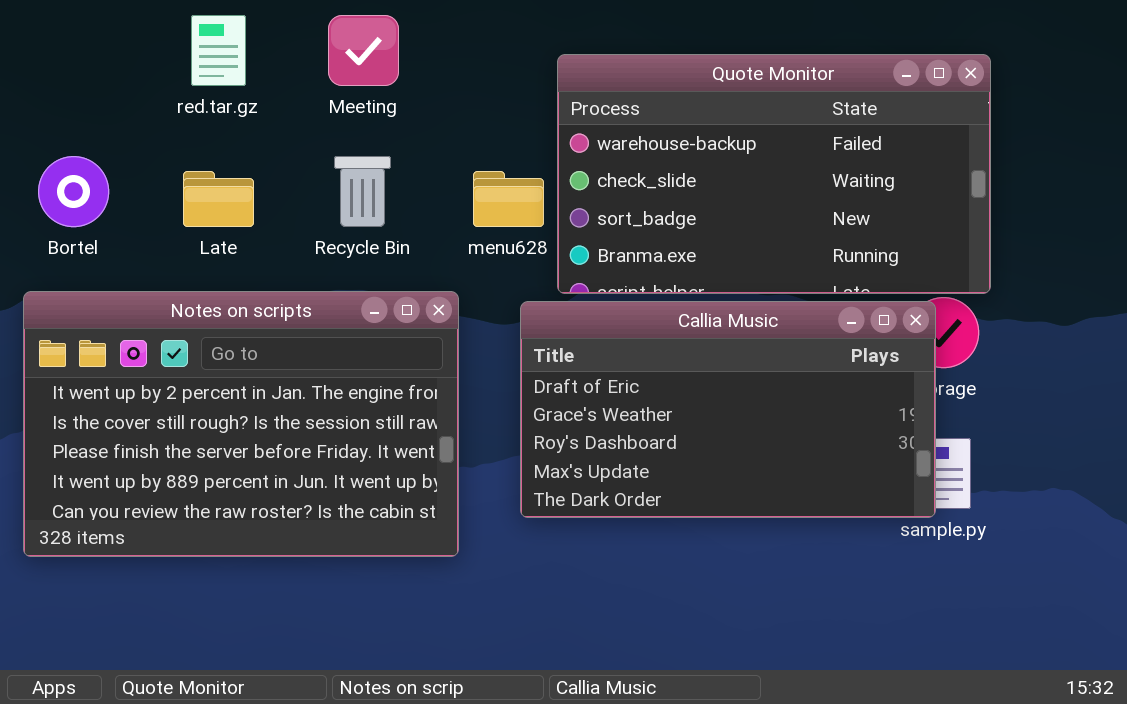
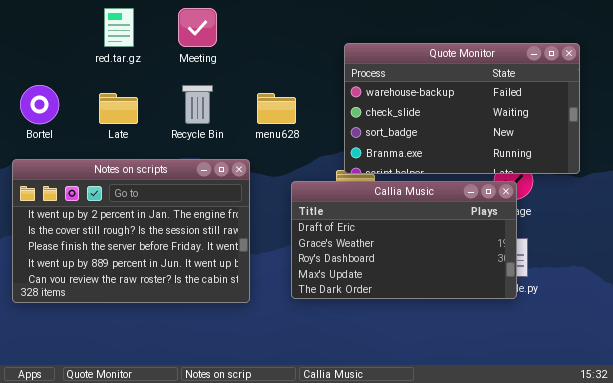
Quote Monitor: [557,54,991,294] -> [344,43,580,174], moved
Callia Music: [520,301,936,518] -> [291,181,517,299], moved

